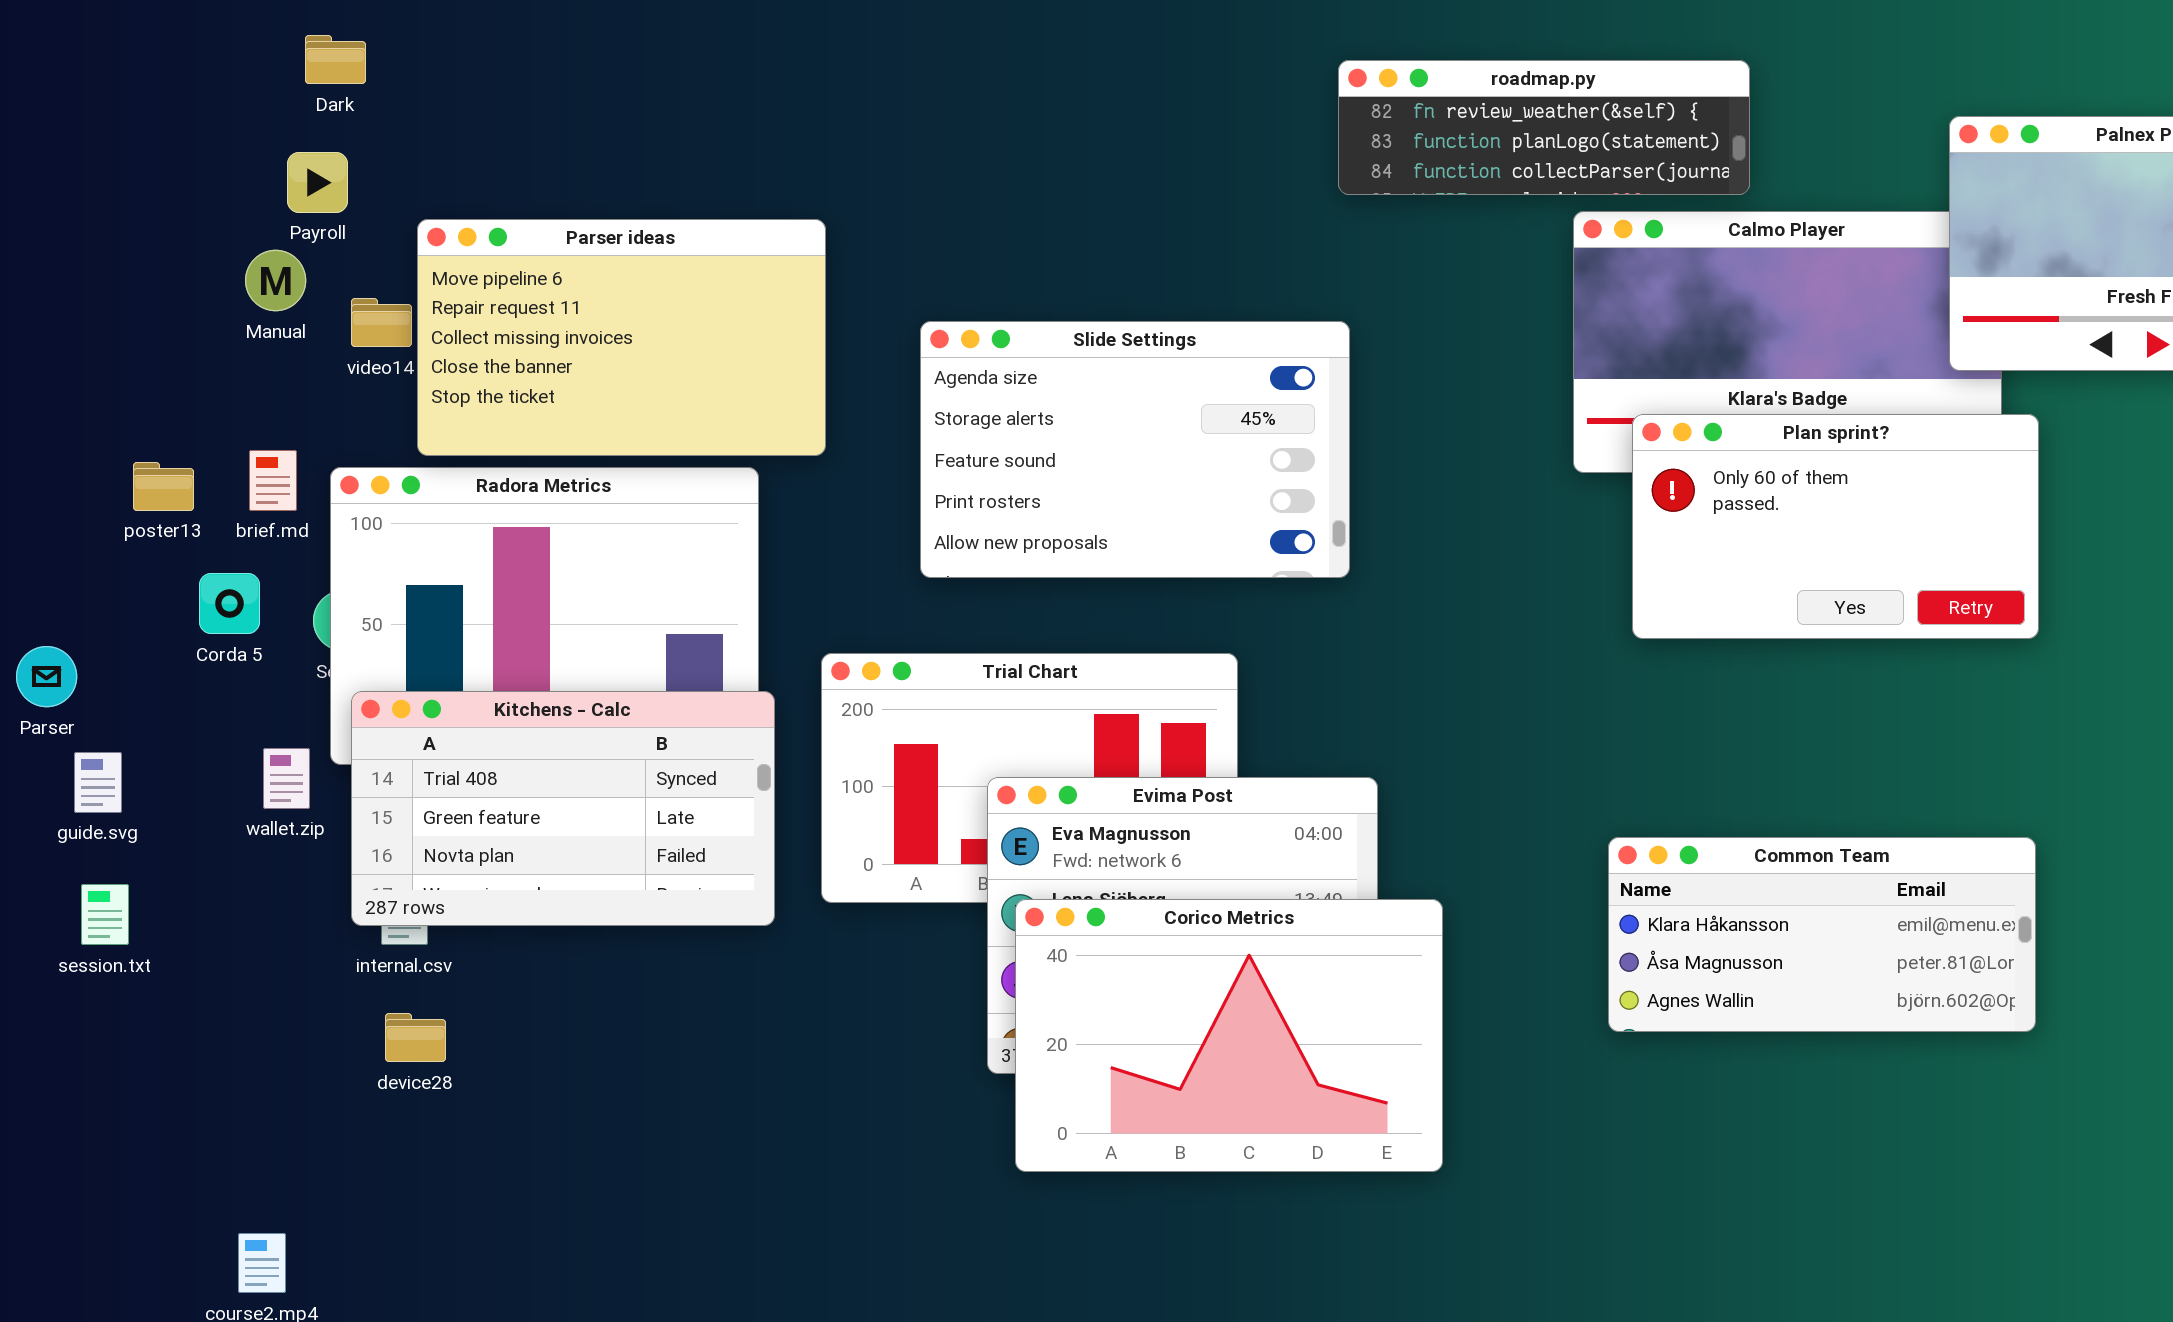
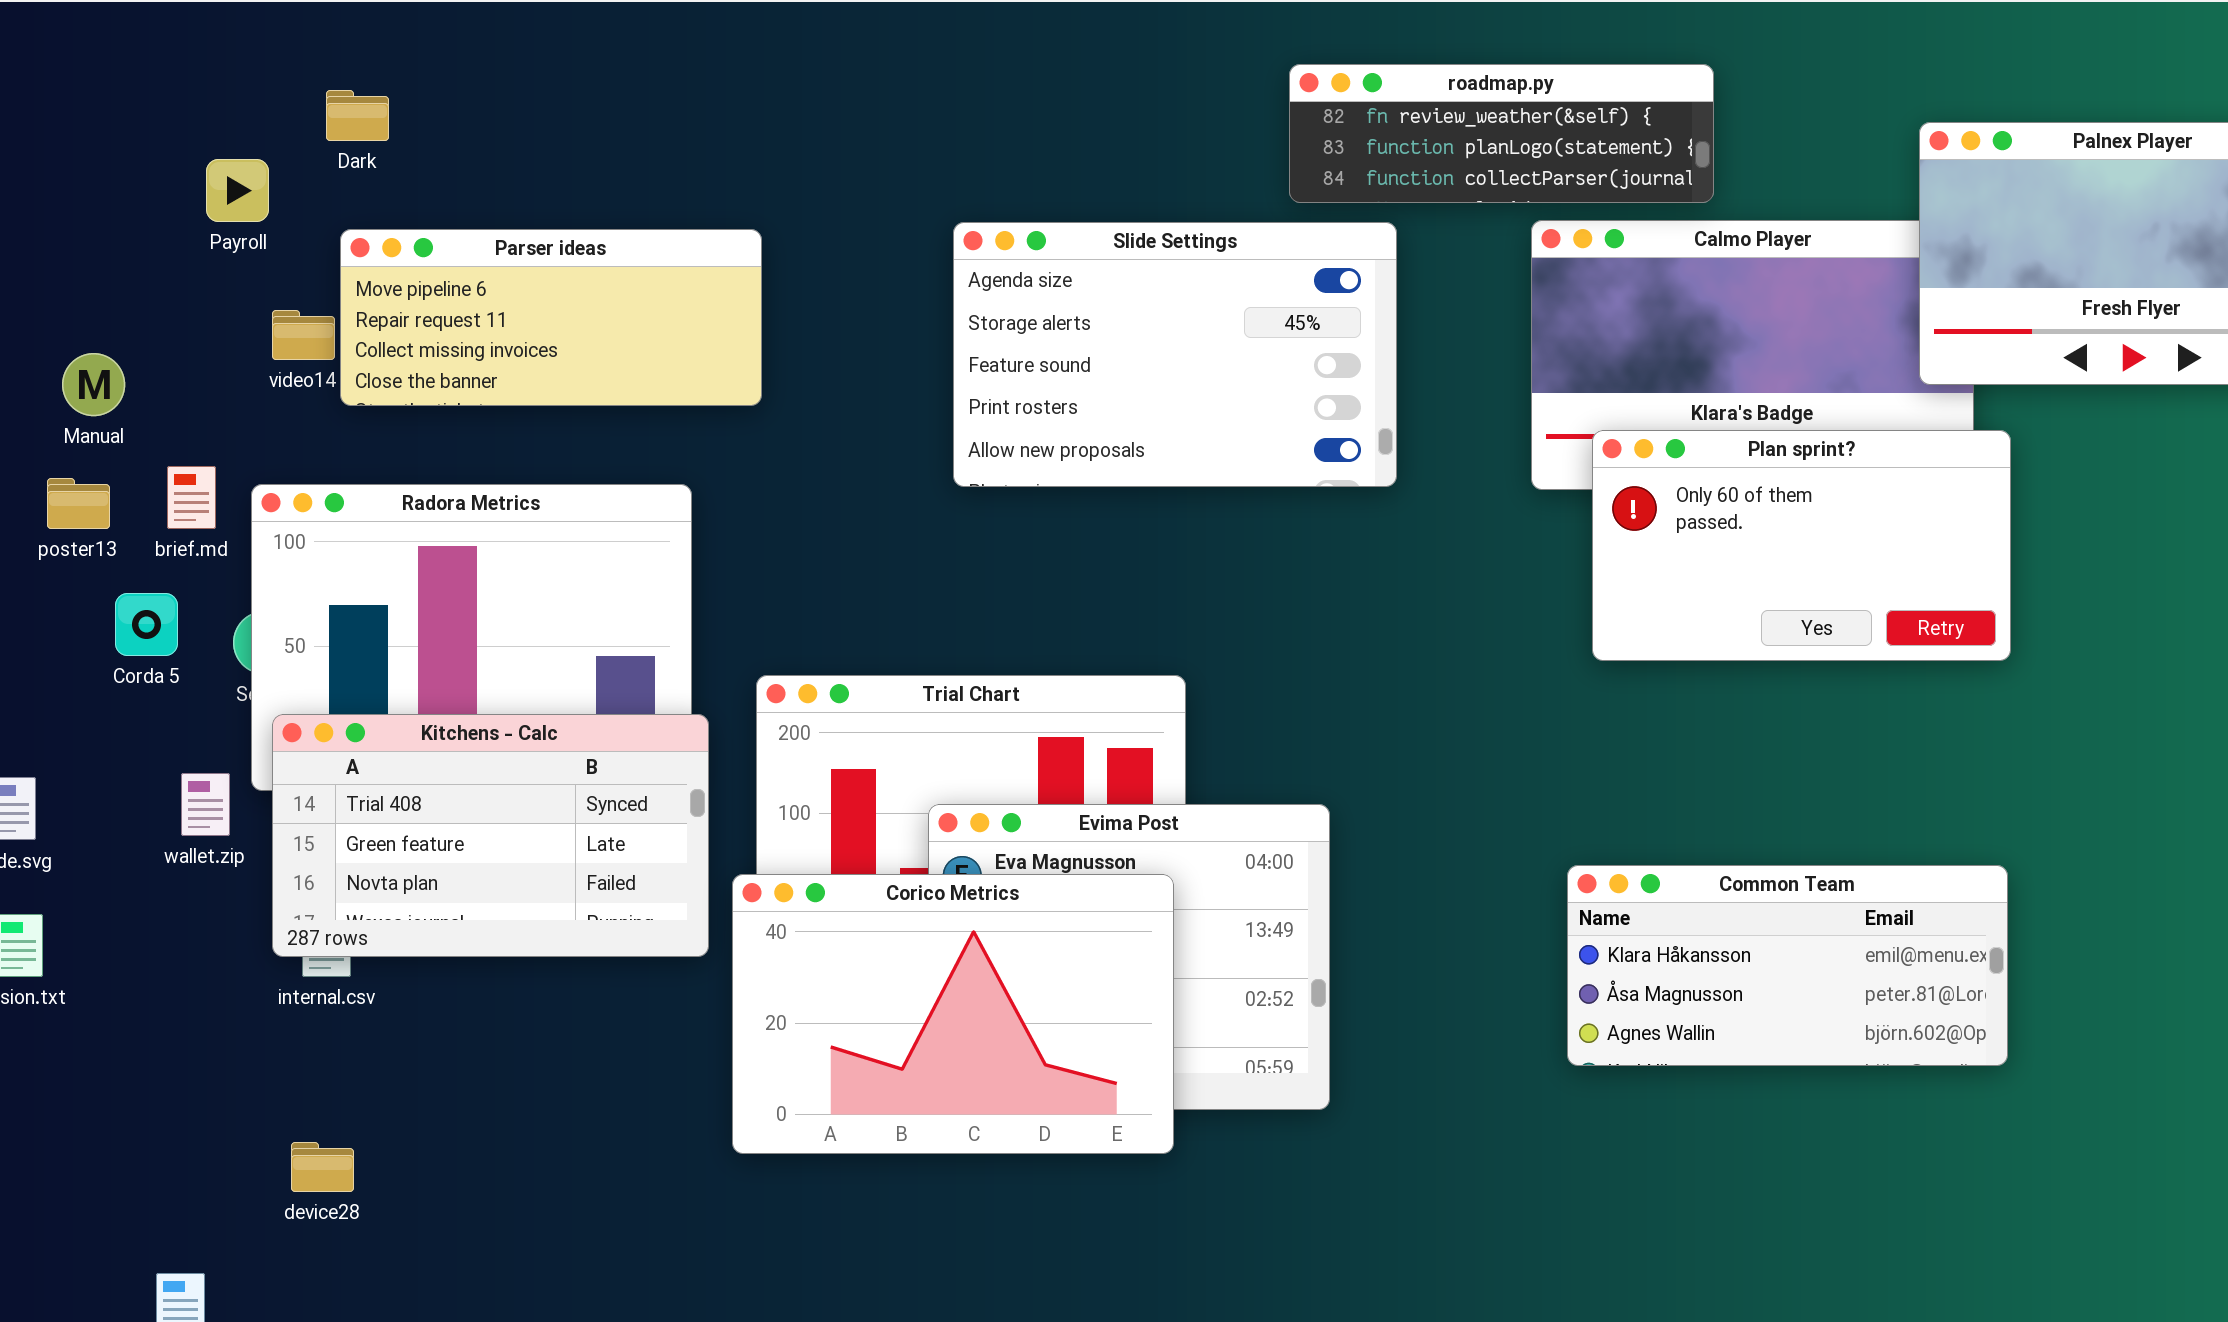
Dark: [305,35,366,84] -> [326,90,389,141], moved
Parser ideas: [417,219,826,456] -> [340,229,762,406], resized
Manual: [245,250,306,311] -> [62,353,125,416], moved
Slide Settings: [920,321,1350,578] -> [953,222,1397,487], moved
Corico Metrics: [1015,899,1443,1172] -> [732,874,1174,1154], moved
device28: [385,1013,446,1062] -> [291,1142,354,1192], moved

